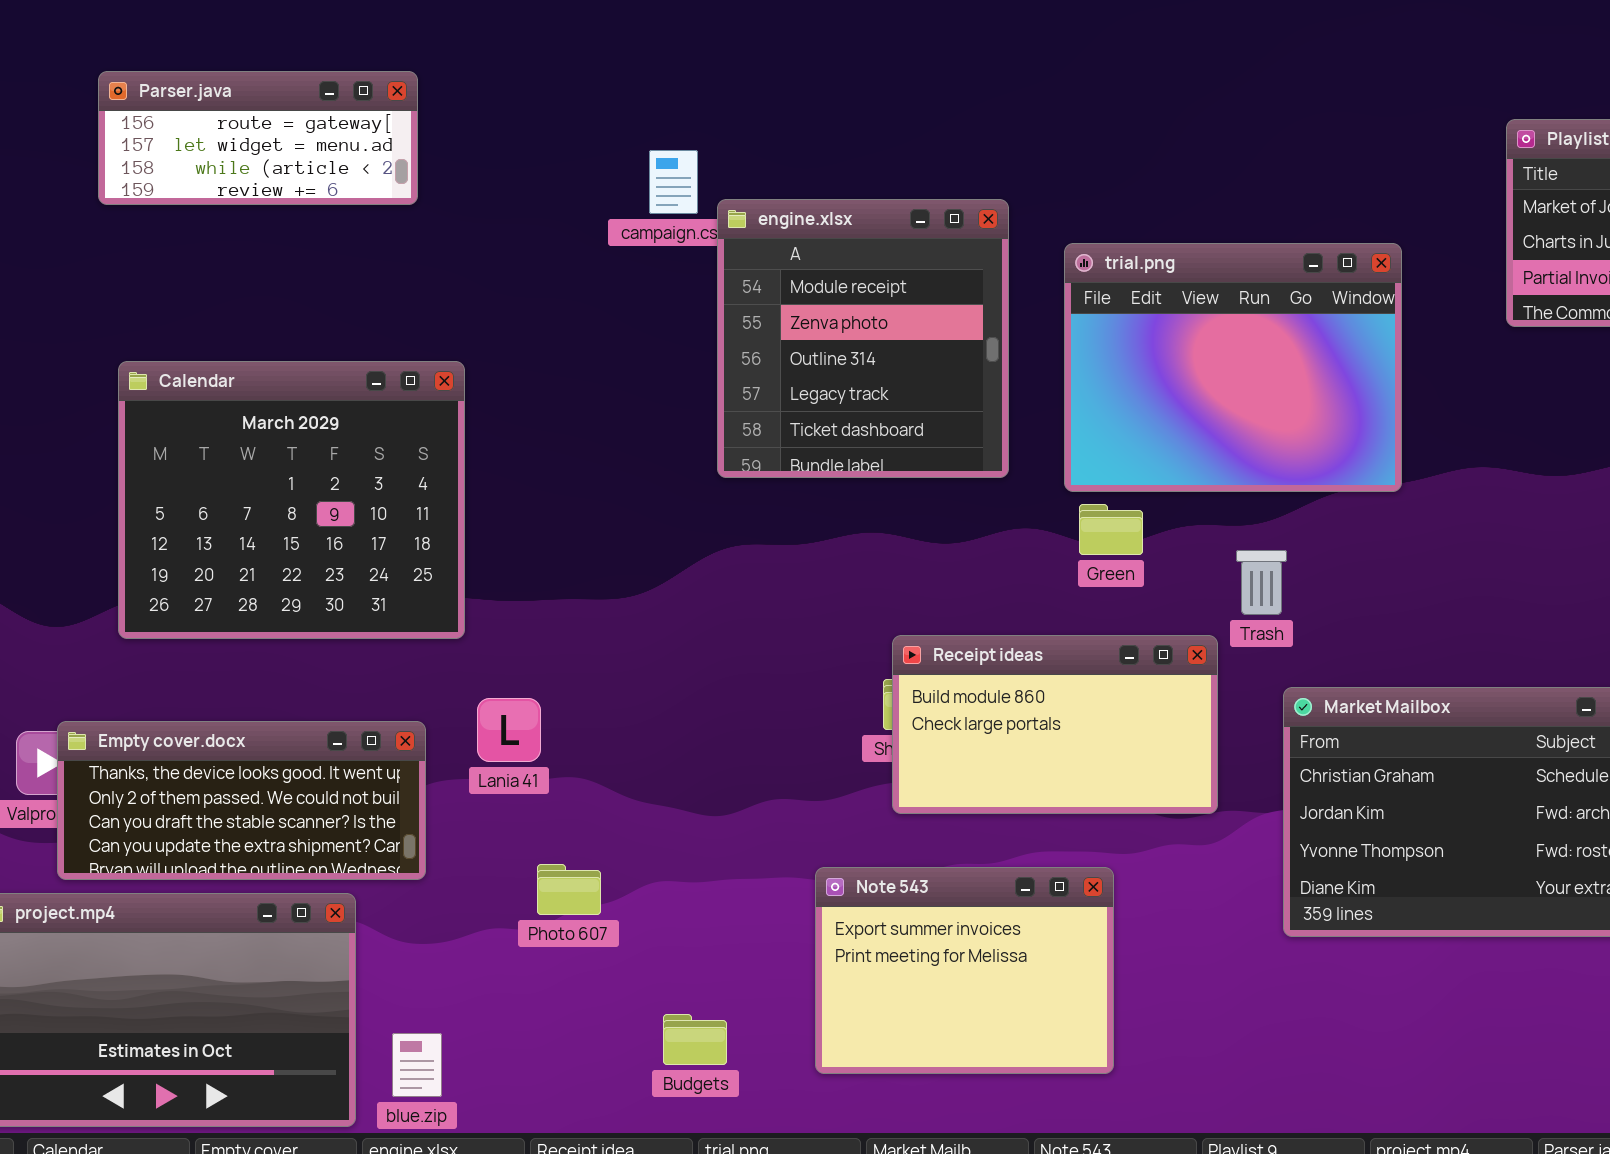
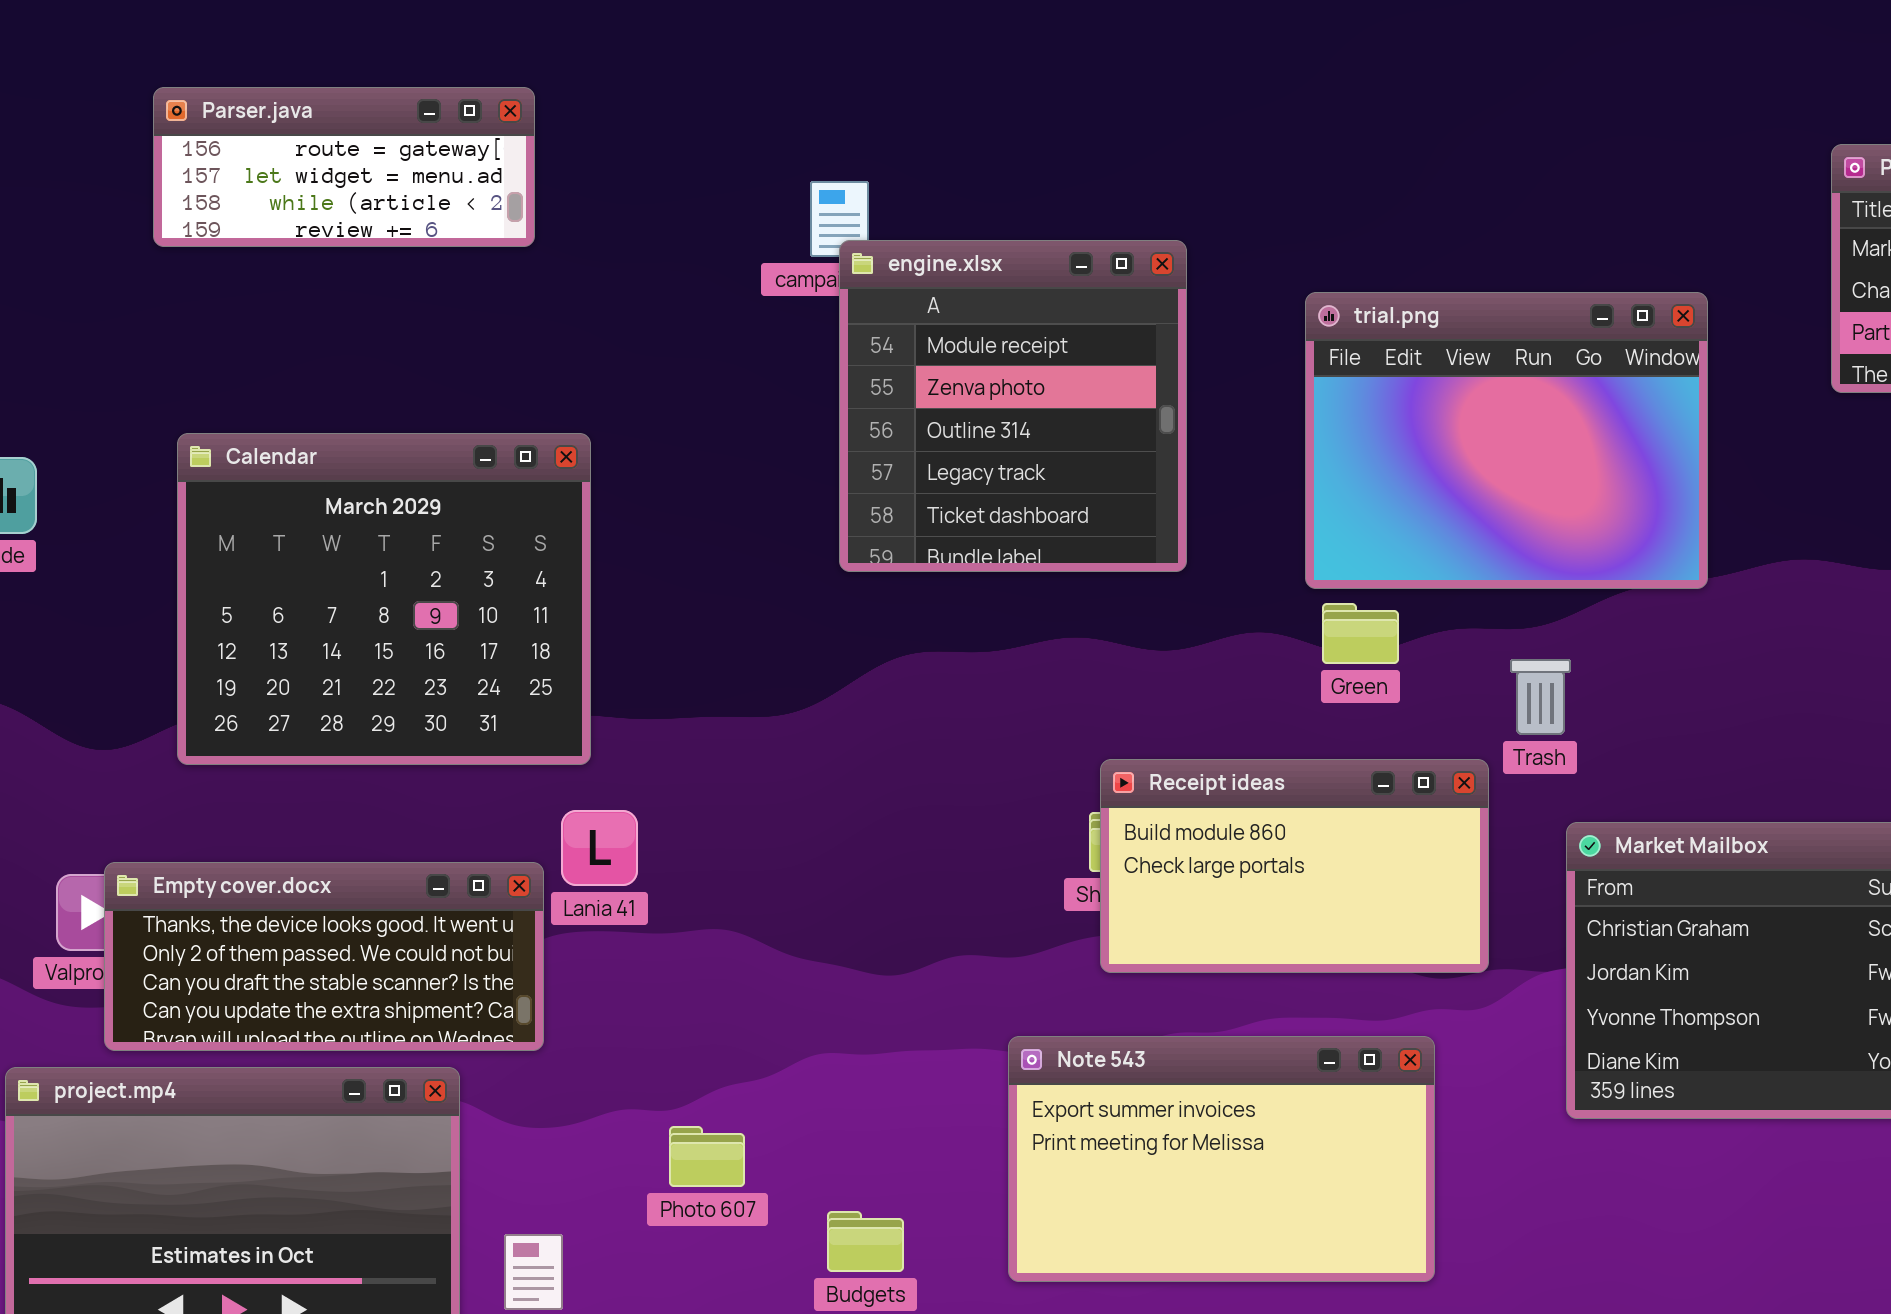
engine.xlsx: [717,199,1009,478] -> [839,240,1187,572], moved
Lania 41: [477,698,541,762] -> [561,810,638,886], moved
Photo 607: [537,864,601,915] -> [669,1126,745,1187], moved
Note 543: [815,867,1114,1074] -> [1008,1036,1435,1282], resized

